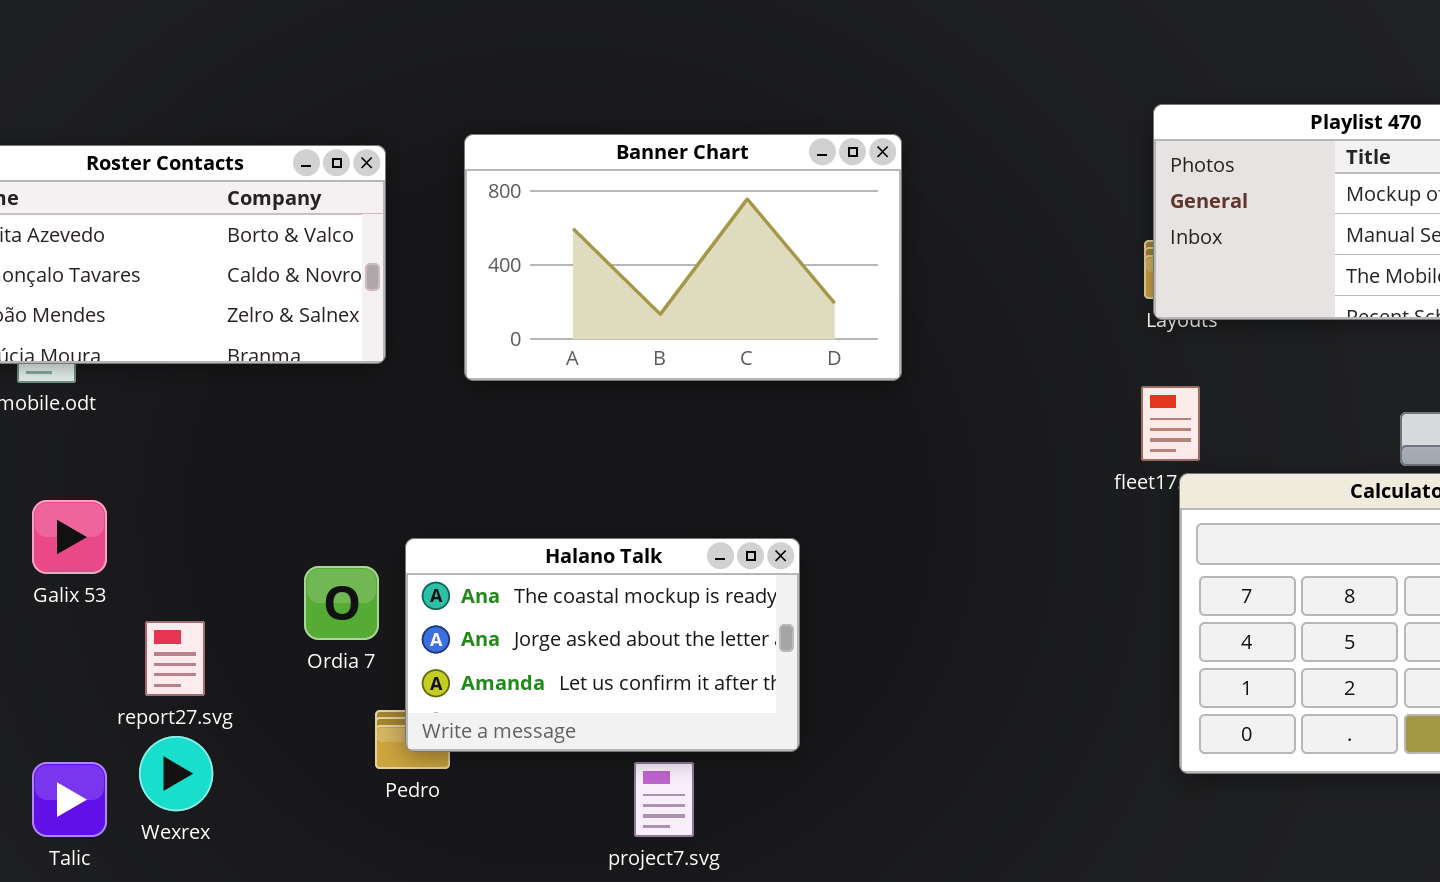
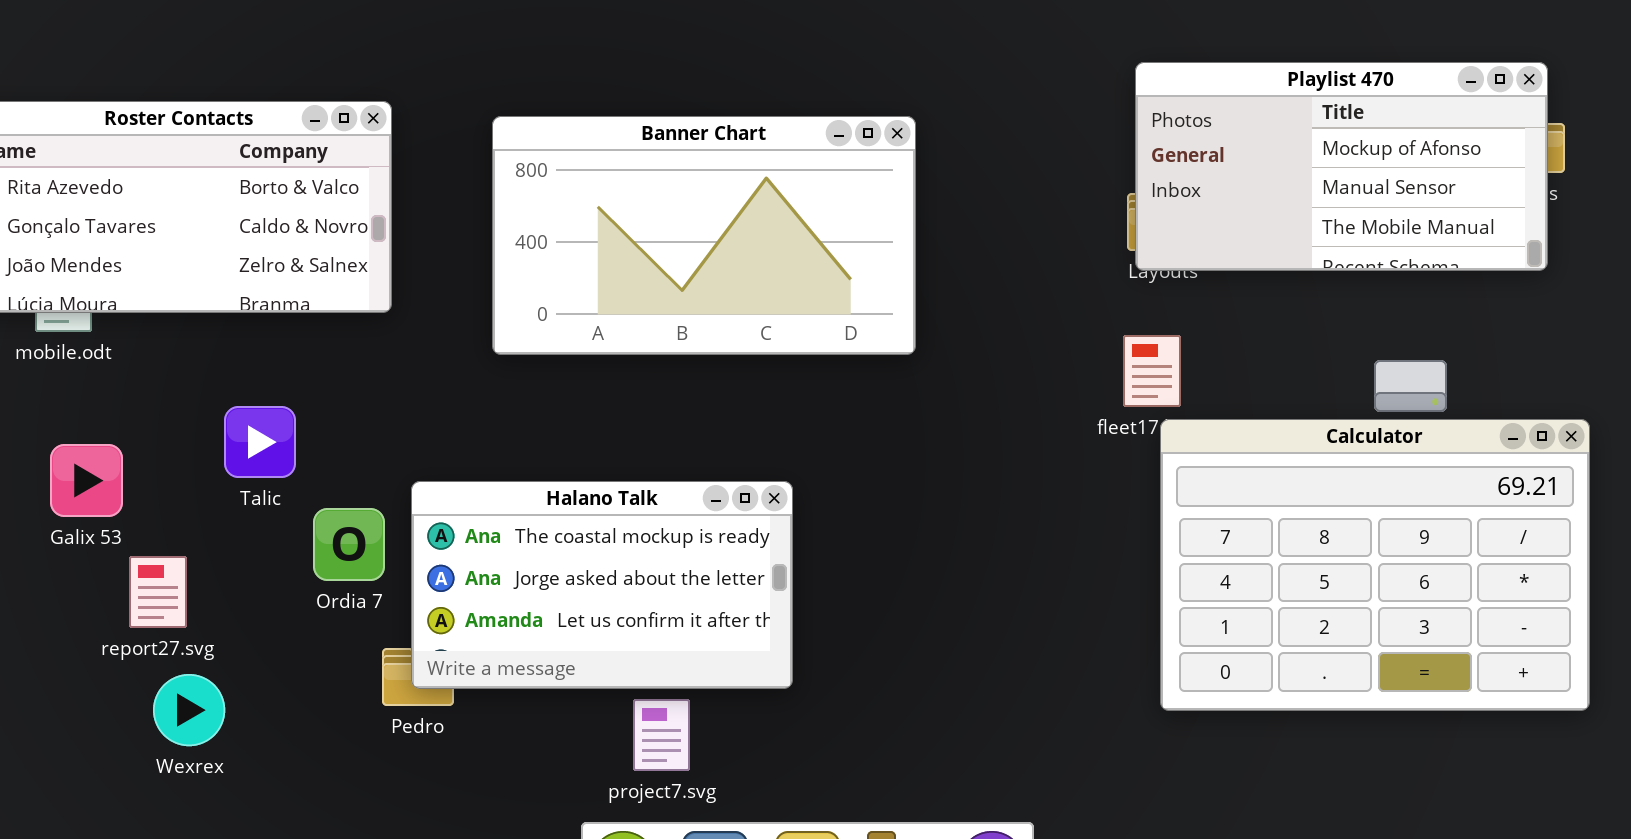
Banner Chart: [464,134,902,381] -> [492,116,916,355], moved
report27.svg: [145,621,205,696] -> [129,556,187,628], moved
Talic: [32,762,107,837] -> [224,406,296,478], moved

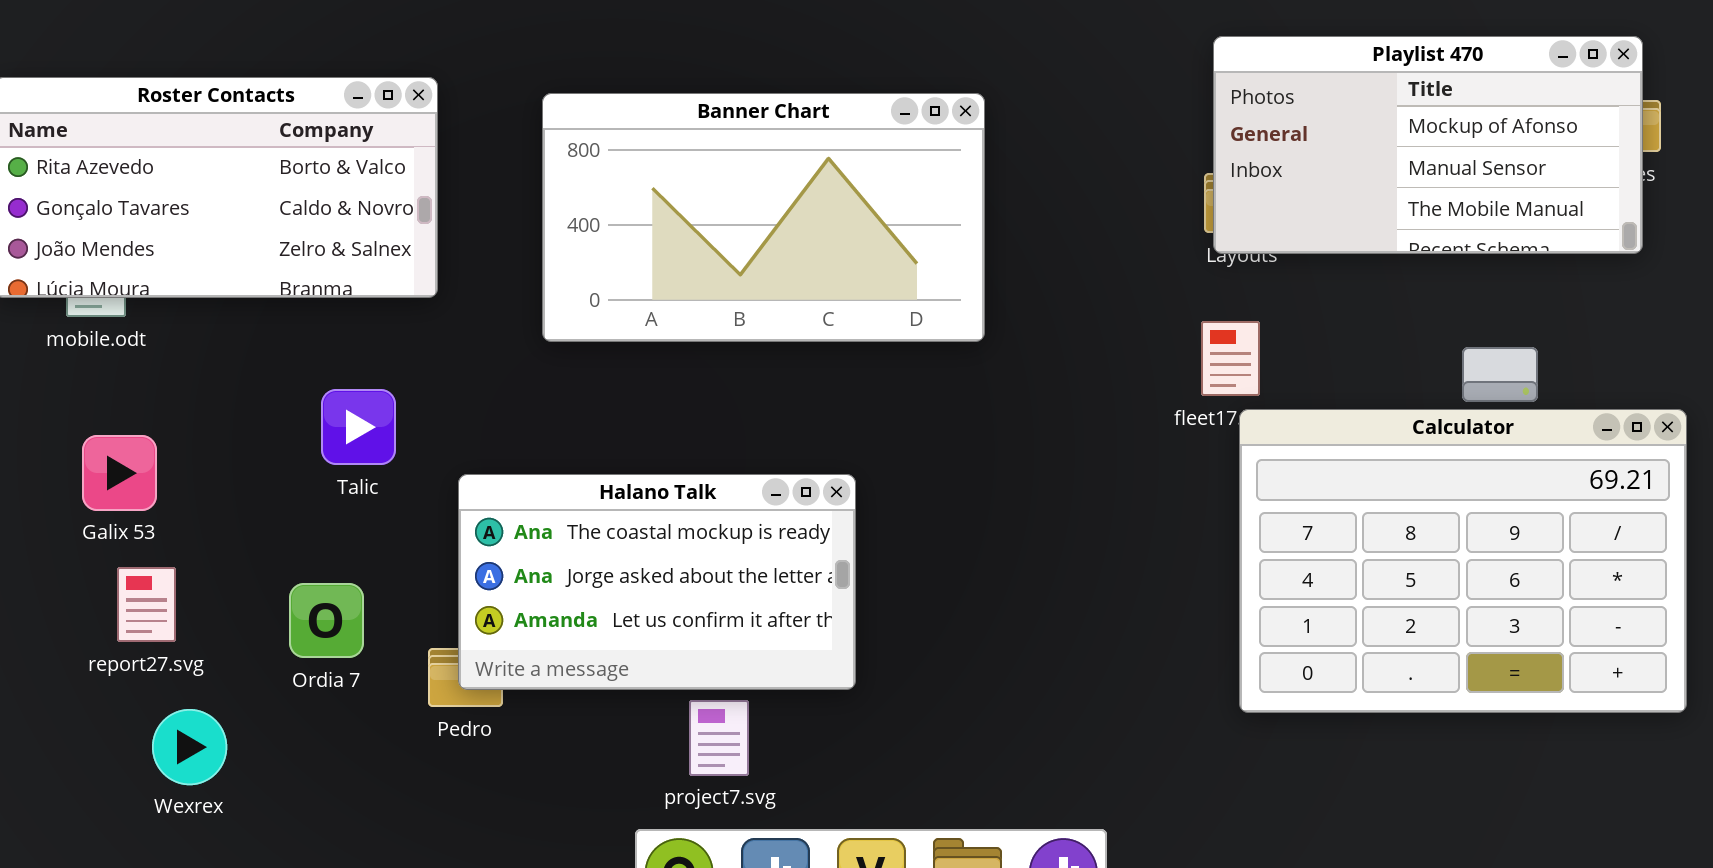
Talic: [224,406,296,478] -> [321,389,396,465], moved
Ordia 7: [313,508,385,581] -> [289,583,364,658], moved
report27.svg: [129,556,187,628] -> [117,567,176,642], moved
Wexrex: [153,674,225,746] -> [152,709,227,785], moved

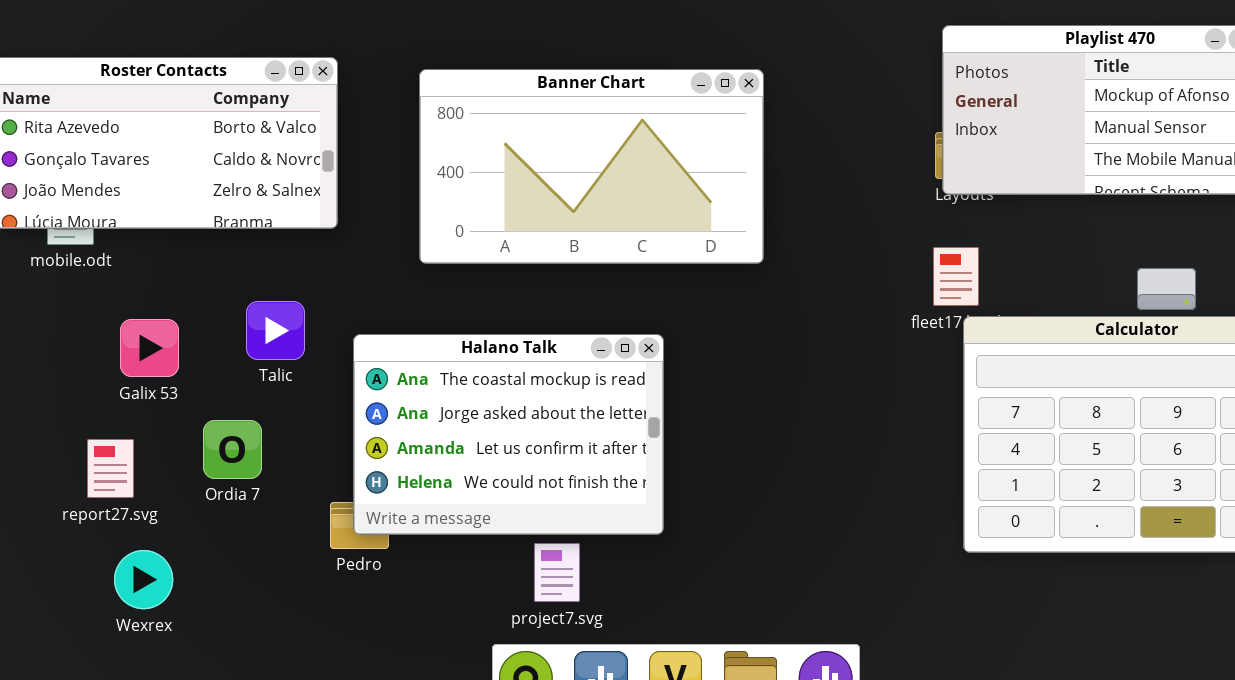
Galix 53: [82,435,157,511] -> [120,319,179,377], moved
Halano Talk: [458,474,856,690] -> [353,334,664,535], resized
Ordia 7: [289,583,364,658] -> [203,420,262,479], moved

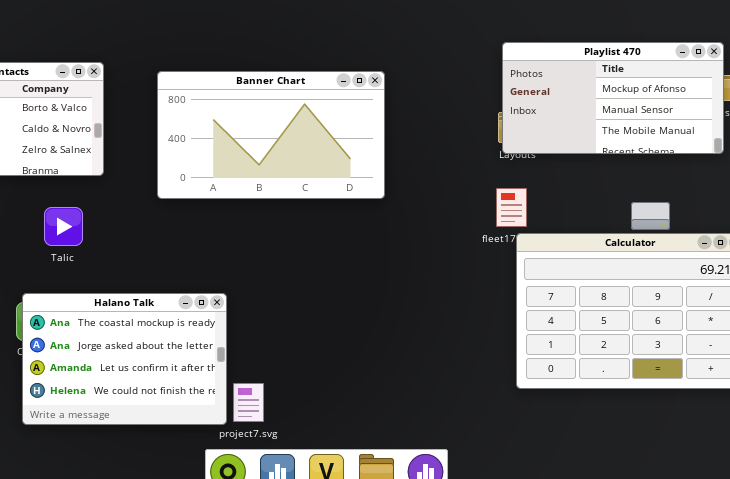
Talic: [246,301,305,360] -> [44,207,83,246], moved
Halano Talk: [353,334,664,535] -> [22,293,227,425], moved

